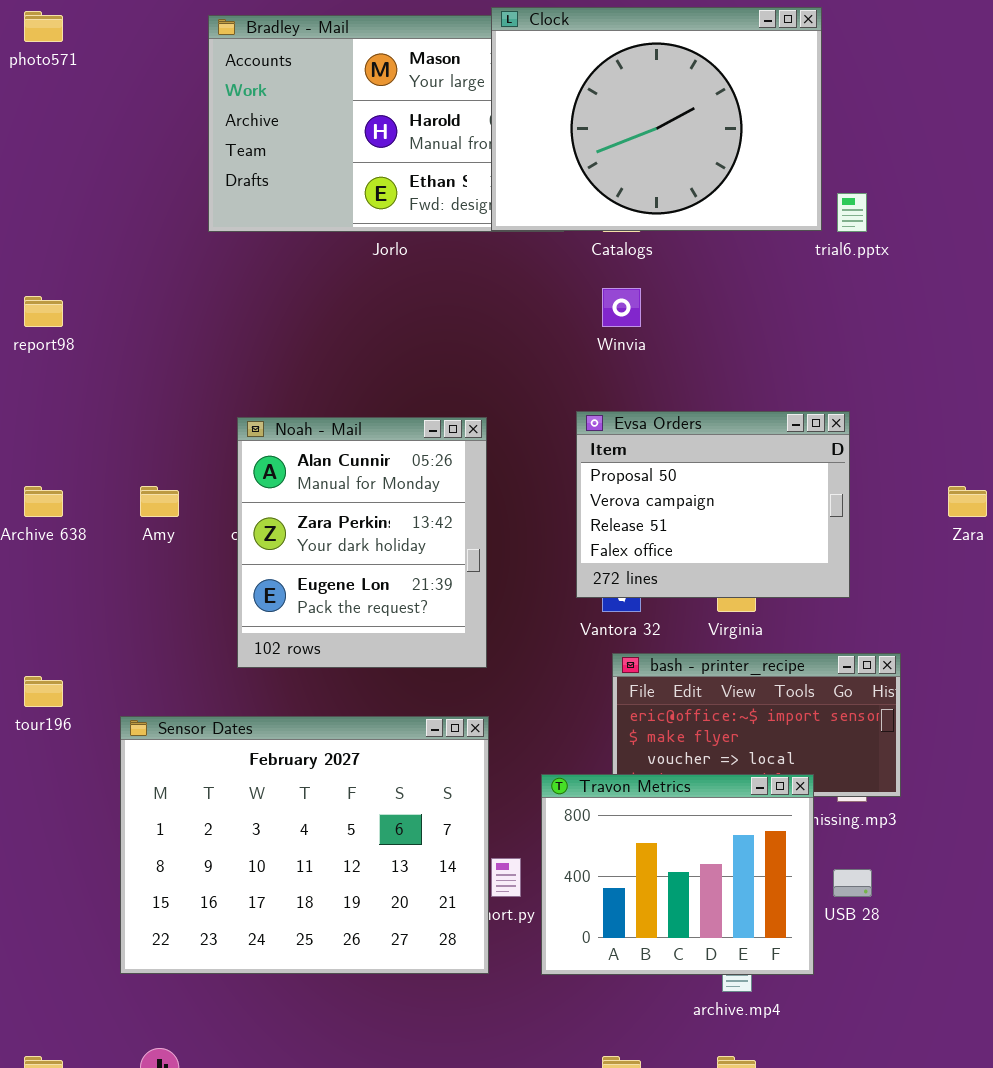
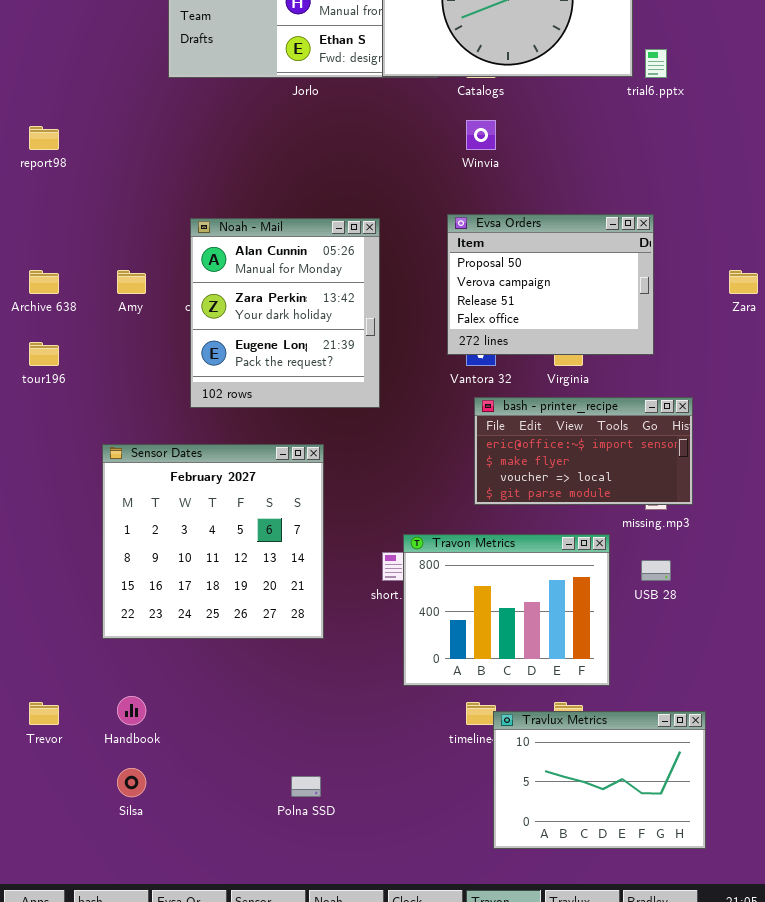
tour196: [24,676,63,707] -> [29,342,59,366], moved
Sensor Dates: [120,716,489,974] -> [102,444,324,639], resized
Travon Metrics: [541,774,814,975] -> [403,534,610,686], moved

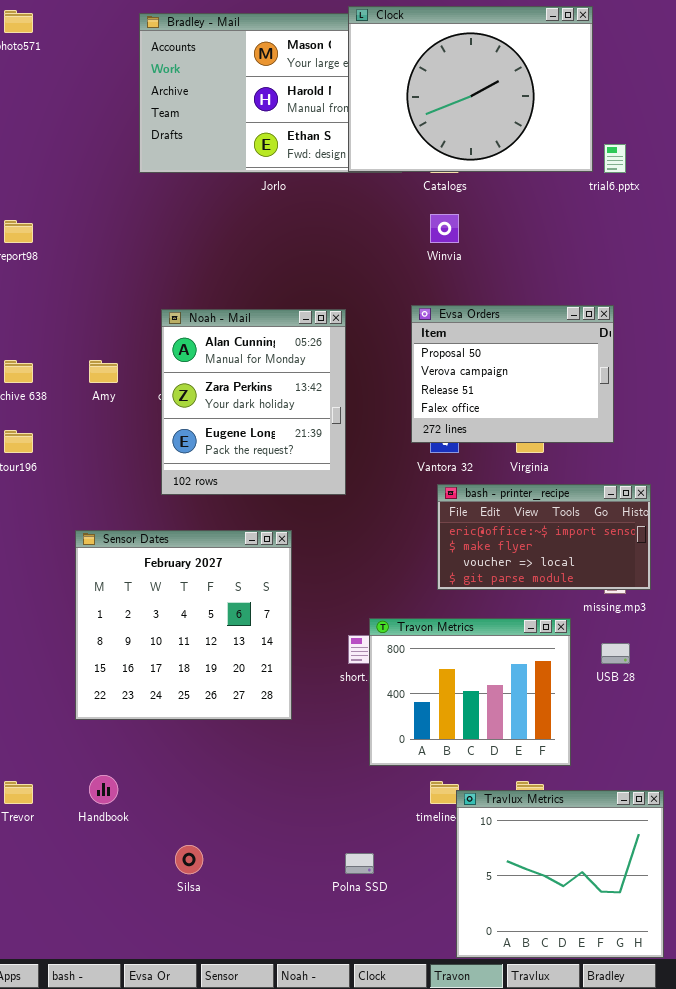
Travlux Metrics: [493,711,706,849] -> [456,790,664,958], resized
Silsa: [117,768,146,797] -> [175,845,203,874], moved
Polna SSD: [291,776,321,797] -> [345,853,374,874], moved

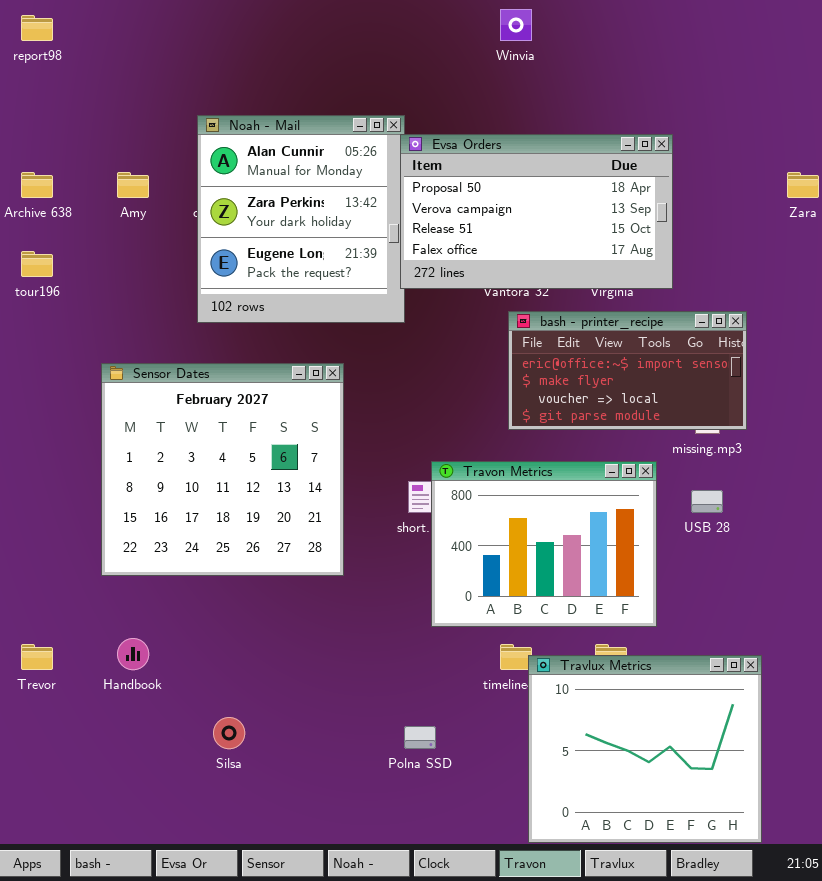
Evsa Orders: [411,305,614,443] -> [400,134,673,289], moved, resized

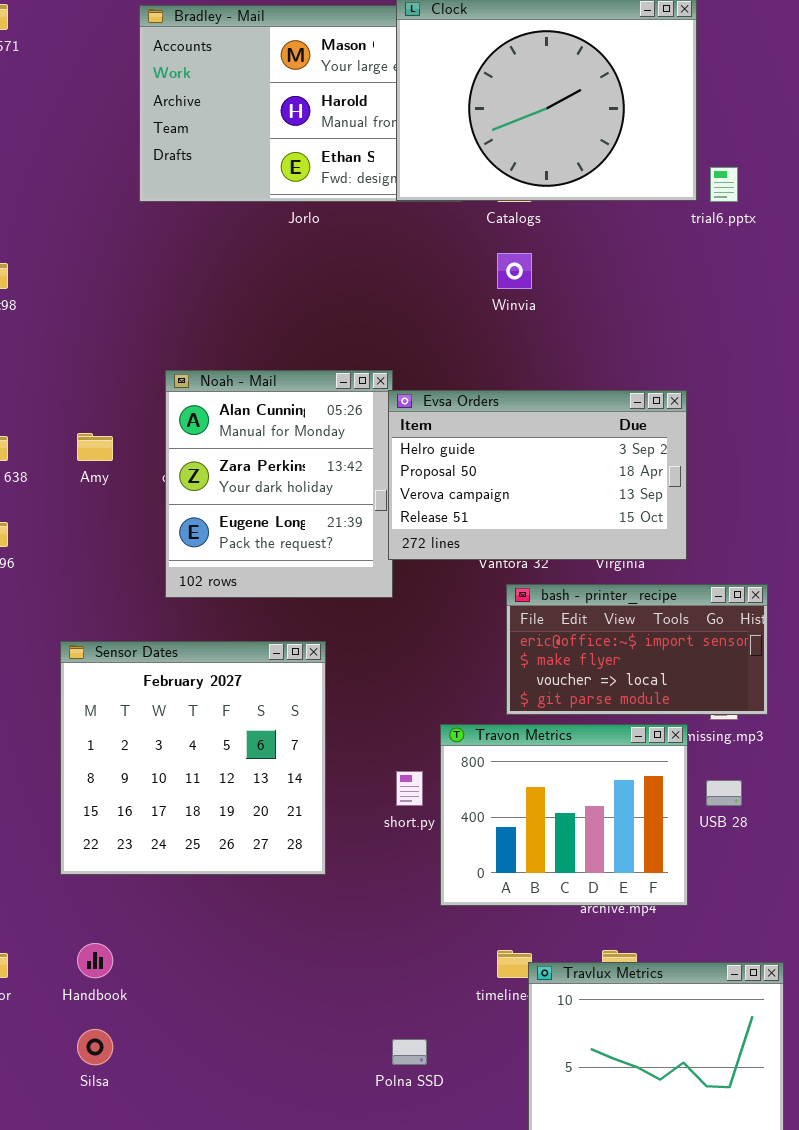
Evsa Orders: [400,134,673,289] -> [388,390,687,560], scrolled up 1 row
Travon Metrics: [431,461,657,627] -> [440,724,688,906], moved
Silsa: [213,717,245,749] -> [77,1029,113,1065], moved

